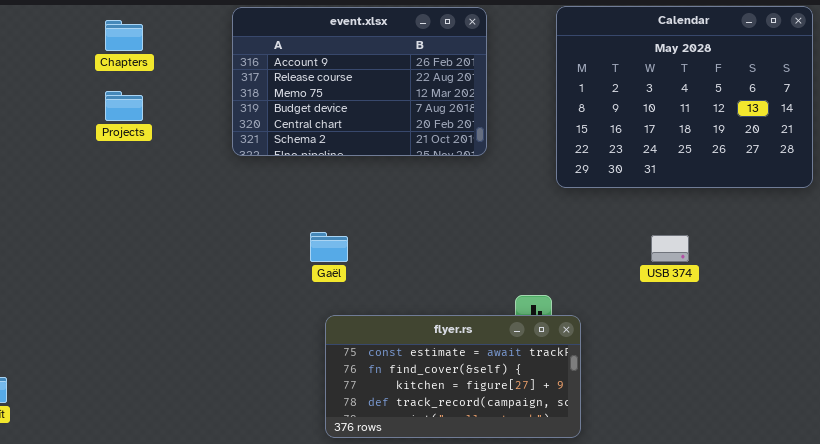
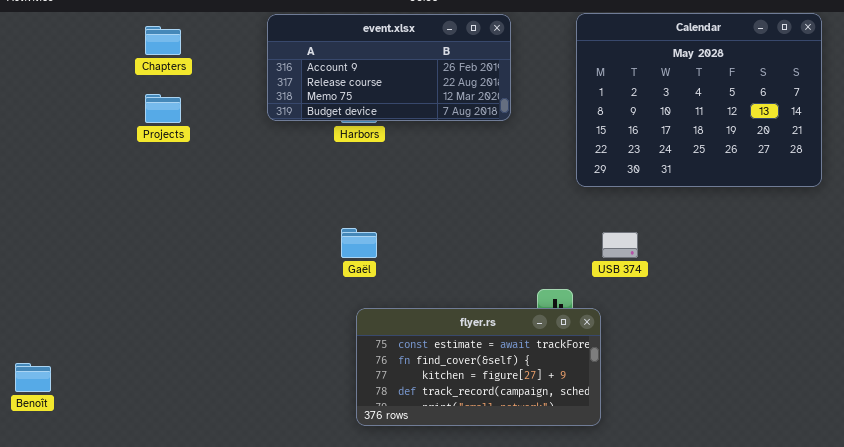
event.xlsx: [232,7,487,156] -> [267,14,511,121], resized
USB 374: [651,235,689,262] -> [602,232,638,258], moved

